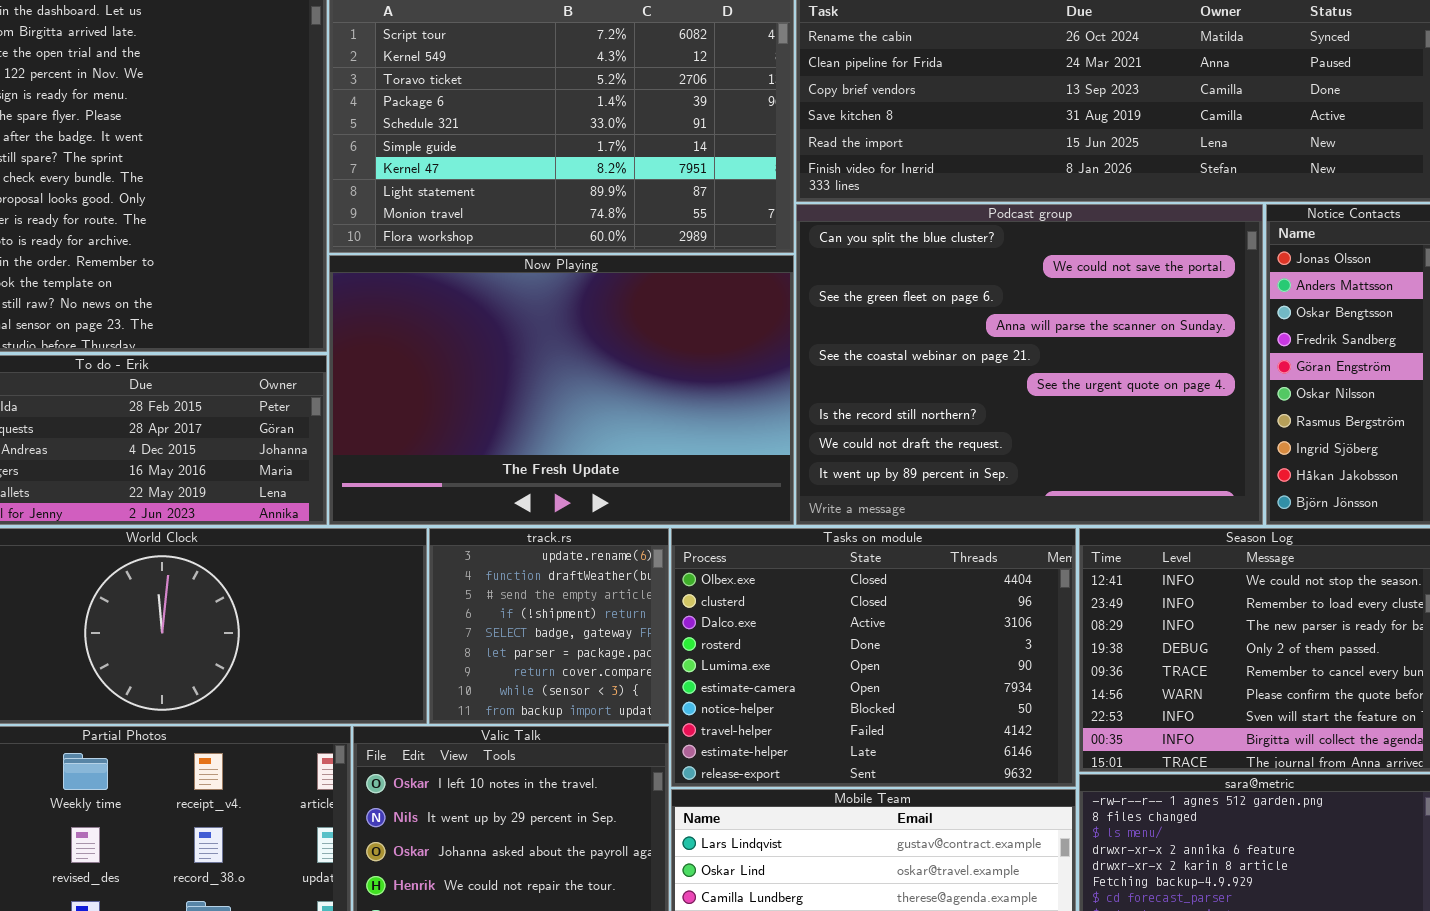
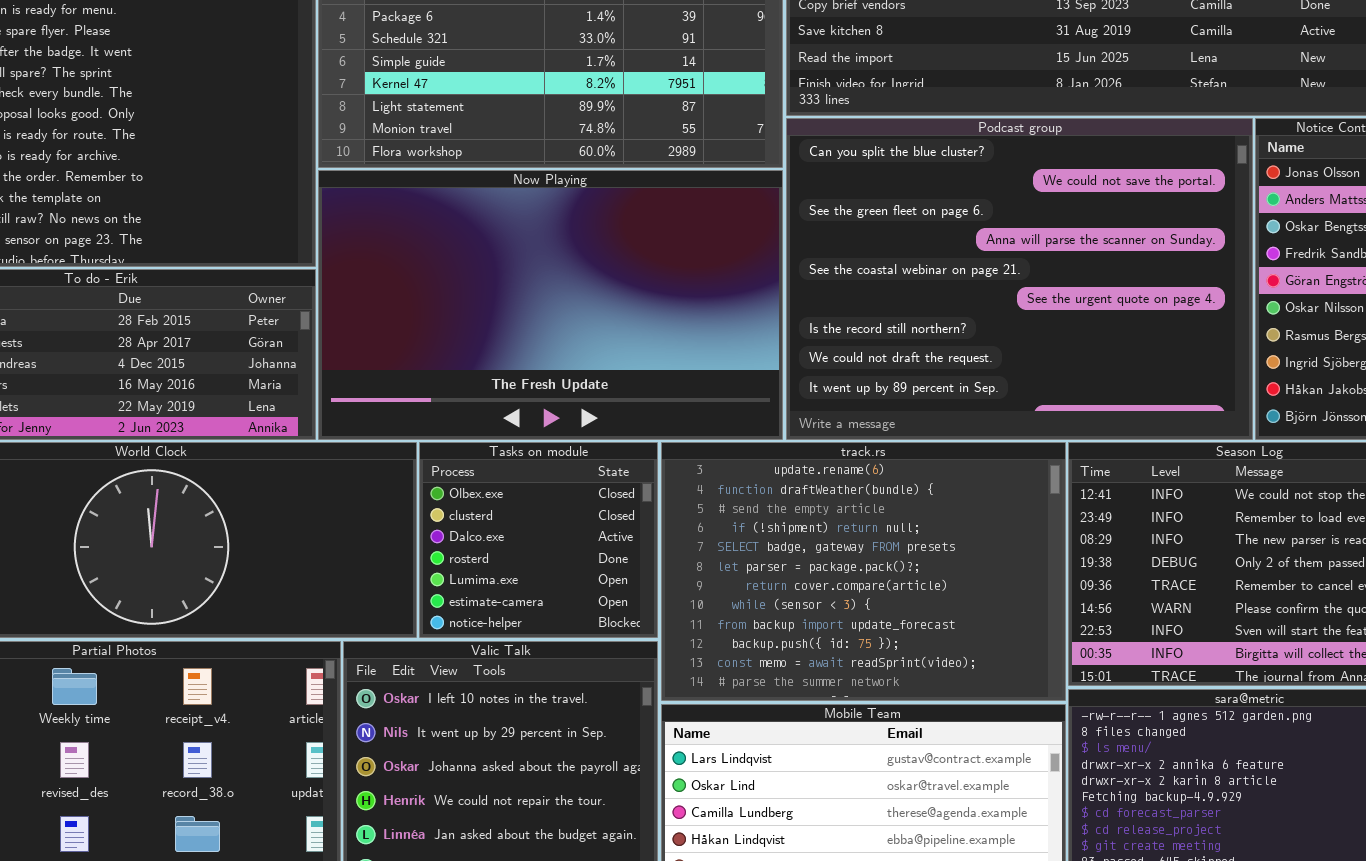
track.rs: [429,528,669,724] -> [661,442,1066,701], moved, resized
Tasks on module: [671,528,1076,787] -> [419,442,658,638], moved, resized

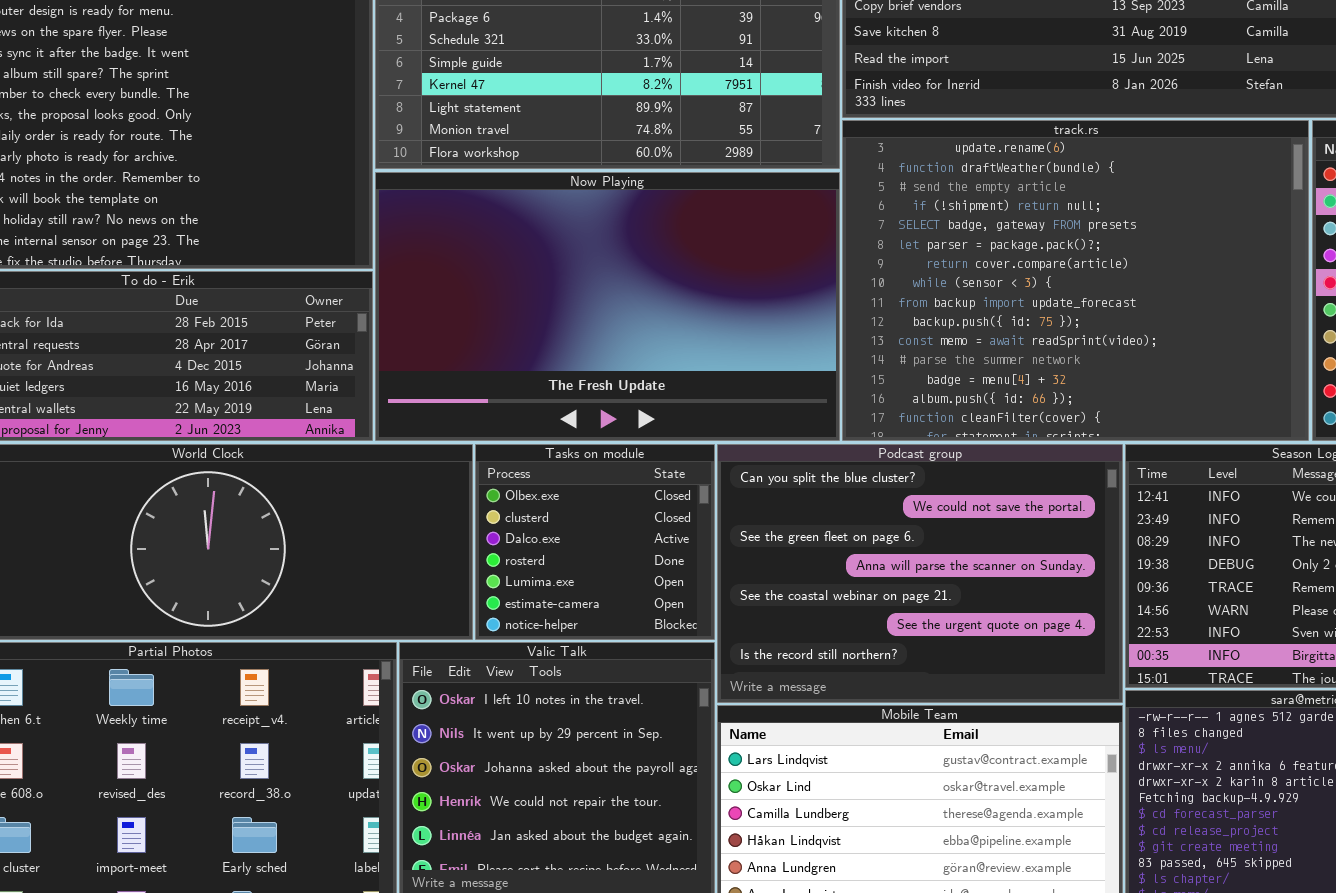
Podcast group: [786,118,1253,440] -> [717,444,1123,703], moved, resized
track.rs: [661,442,1066,701] -> [842,120,1309,441], moved, resized

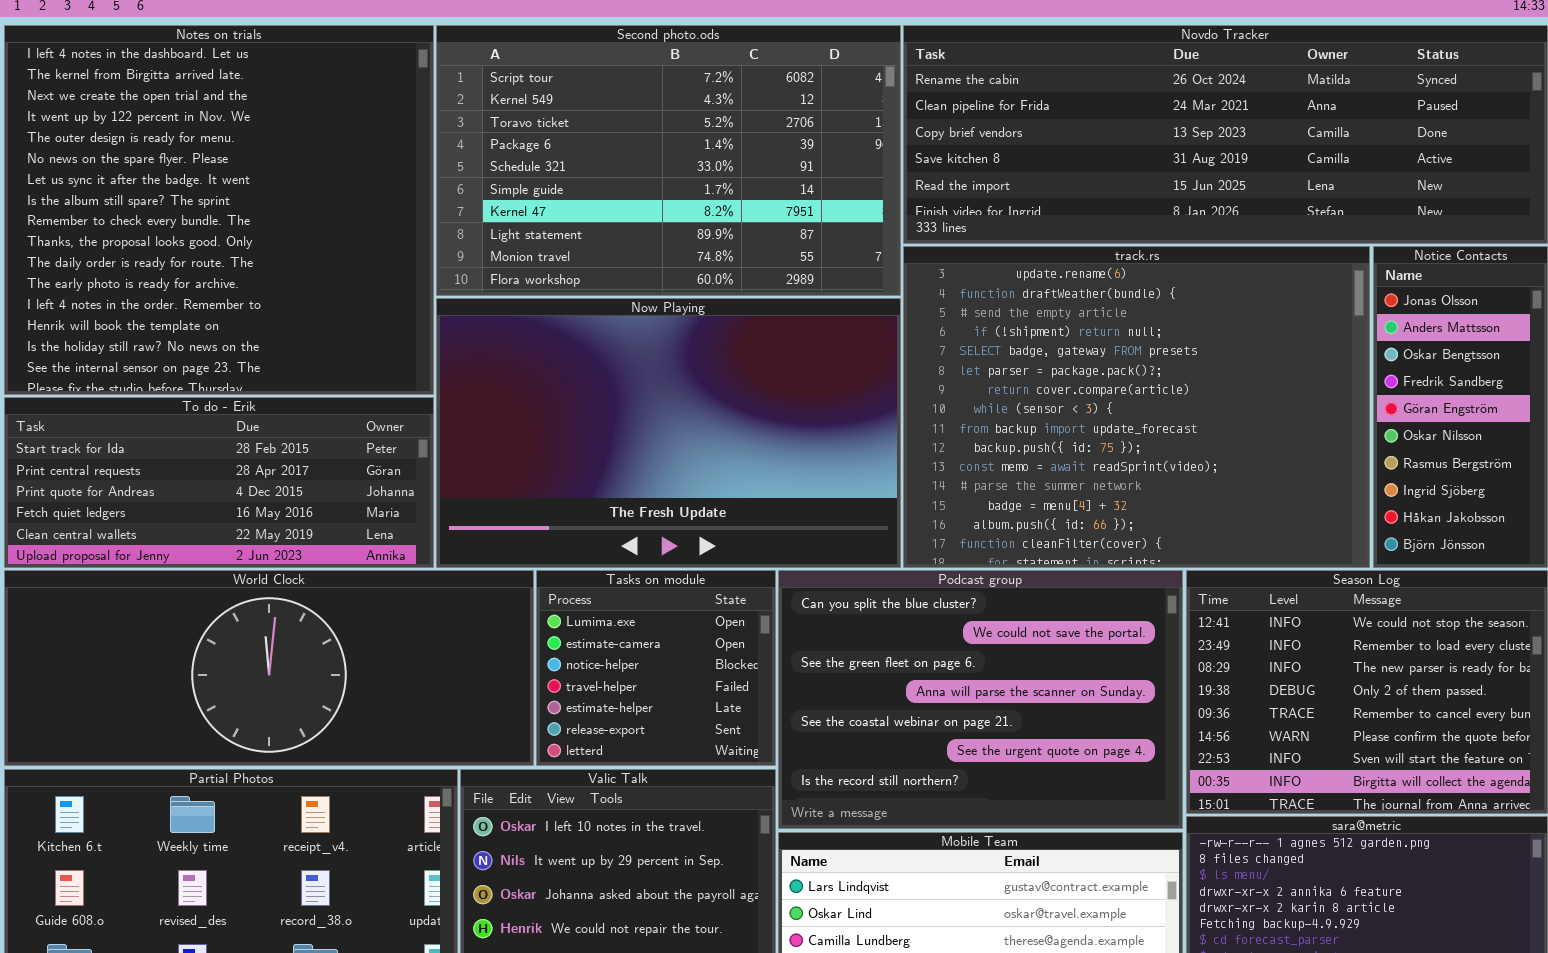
Tasks on module: [475,444,715,640] -> [536,570,776,766], scrolled down 4 rows

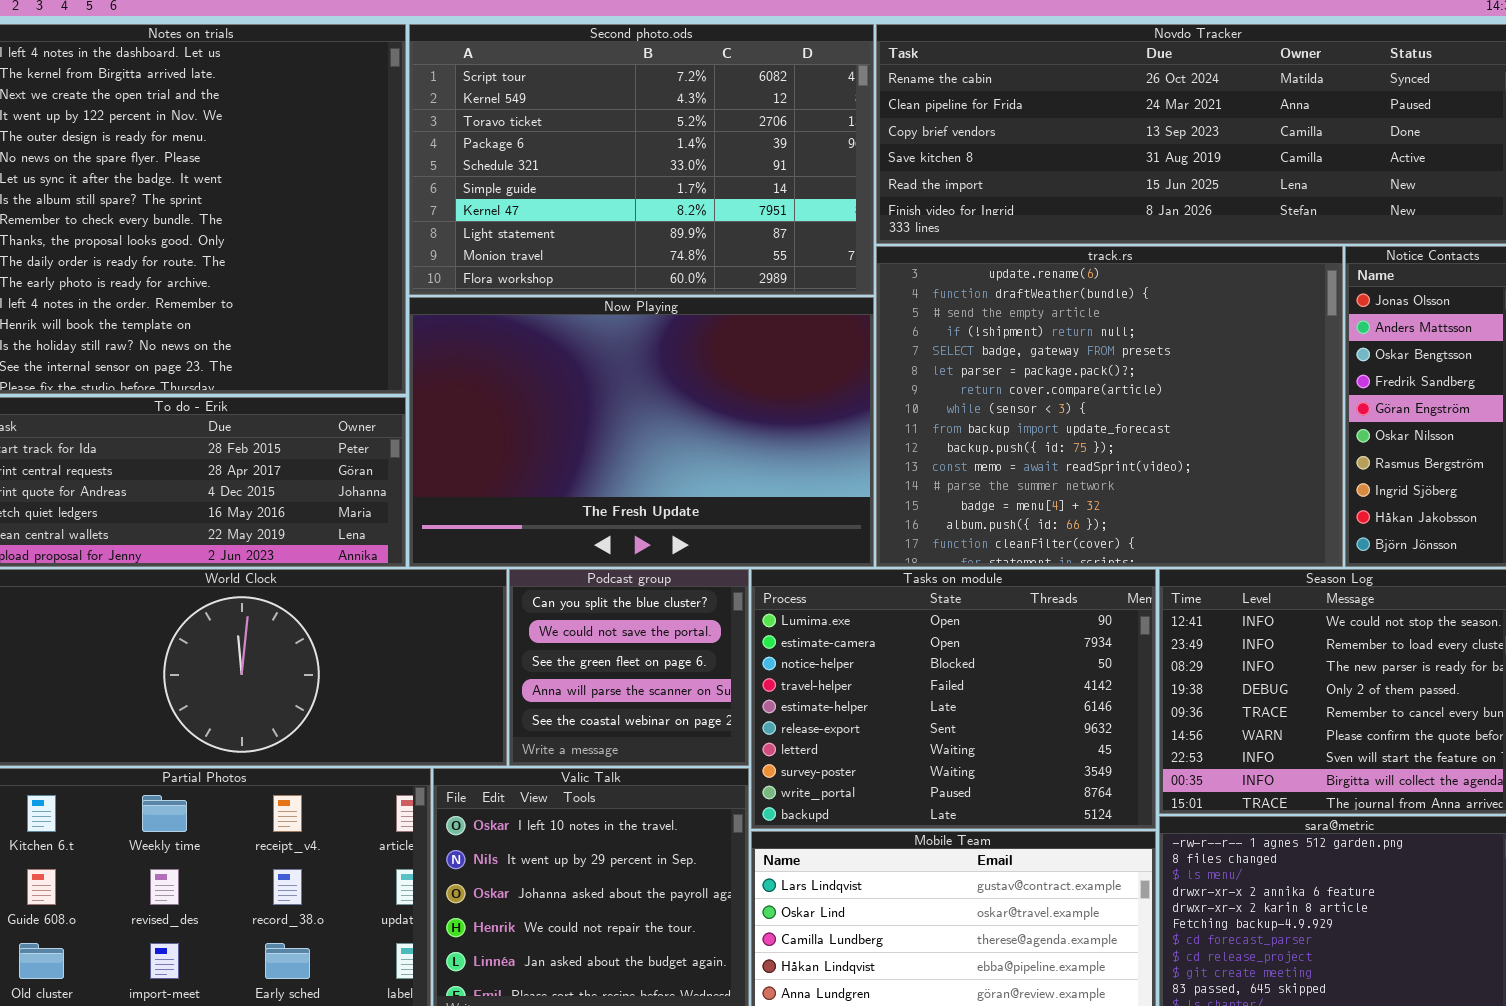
Tasks on module: [536,570,776,766] -> [751,569,1156,829], moved, resized
Podcast group: [778,570,1183,829] -> [509,569,749,766], moved, resized

